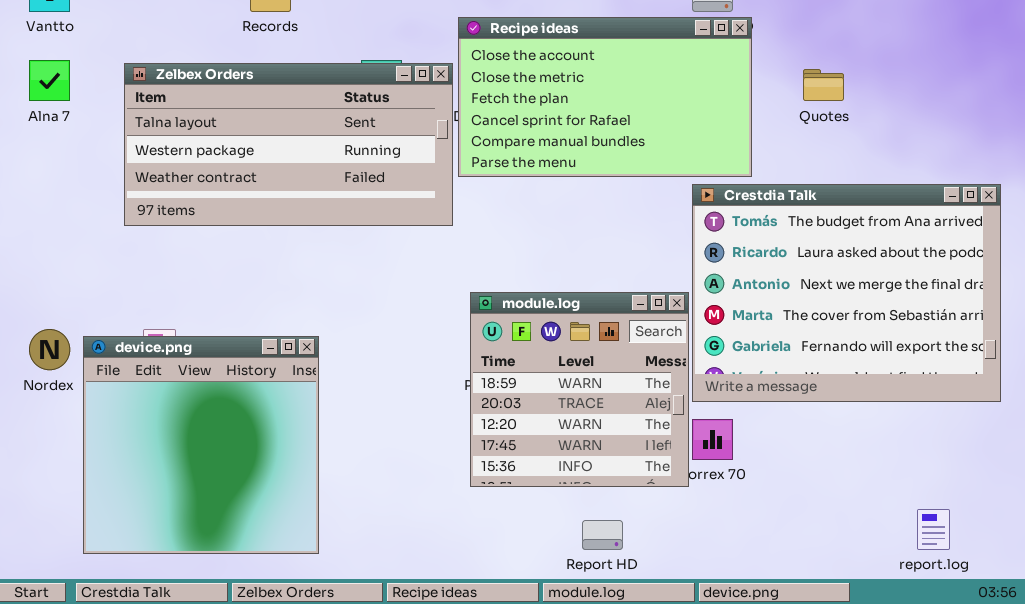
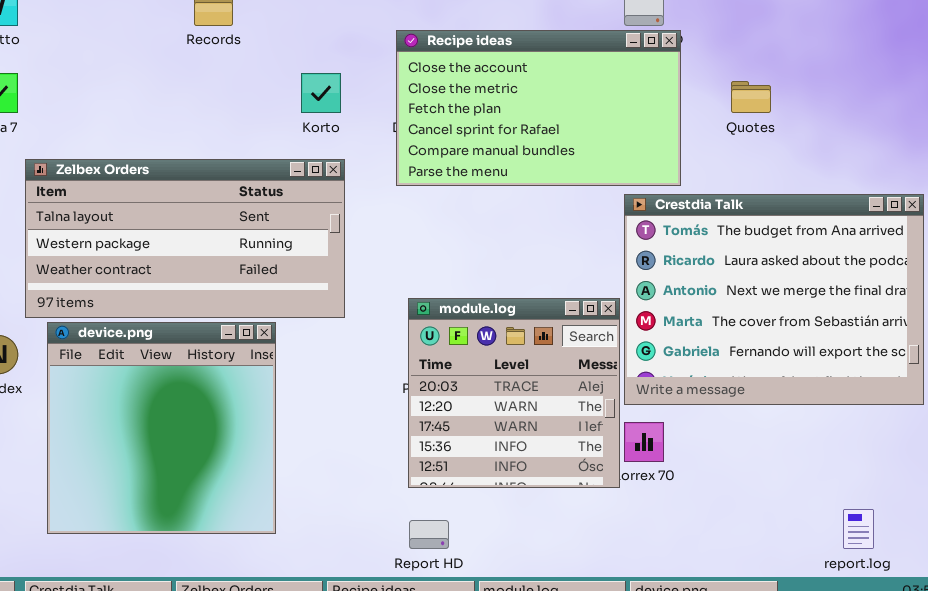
Zelbex Orders: [124,63,453,226] -> [25,159,345,318], moved
module.log: [470,292,689,487] -> [408,298,620,488], scrolled down 1 row
device.png: [83,336,319,554] -> [47,322,276,534], moved
Report HD: [582,520,623,550] -> [409,520,449,549], moved

